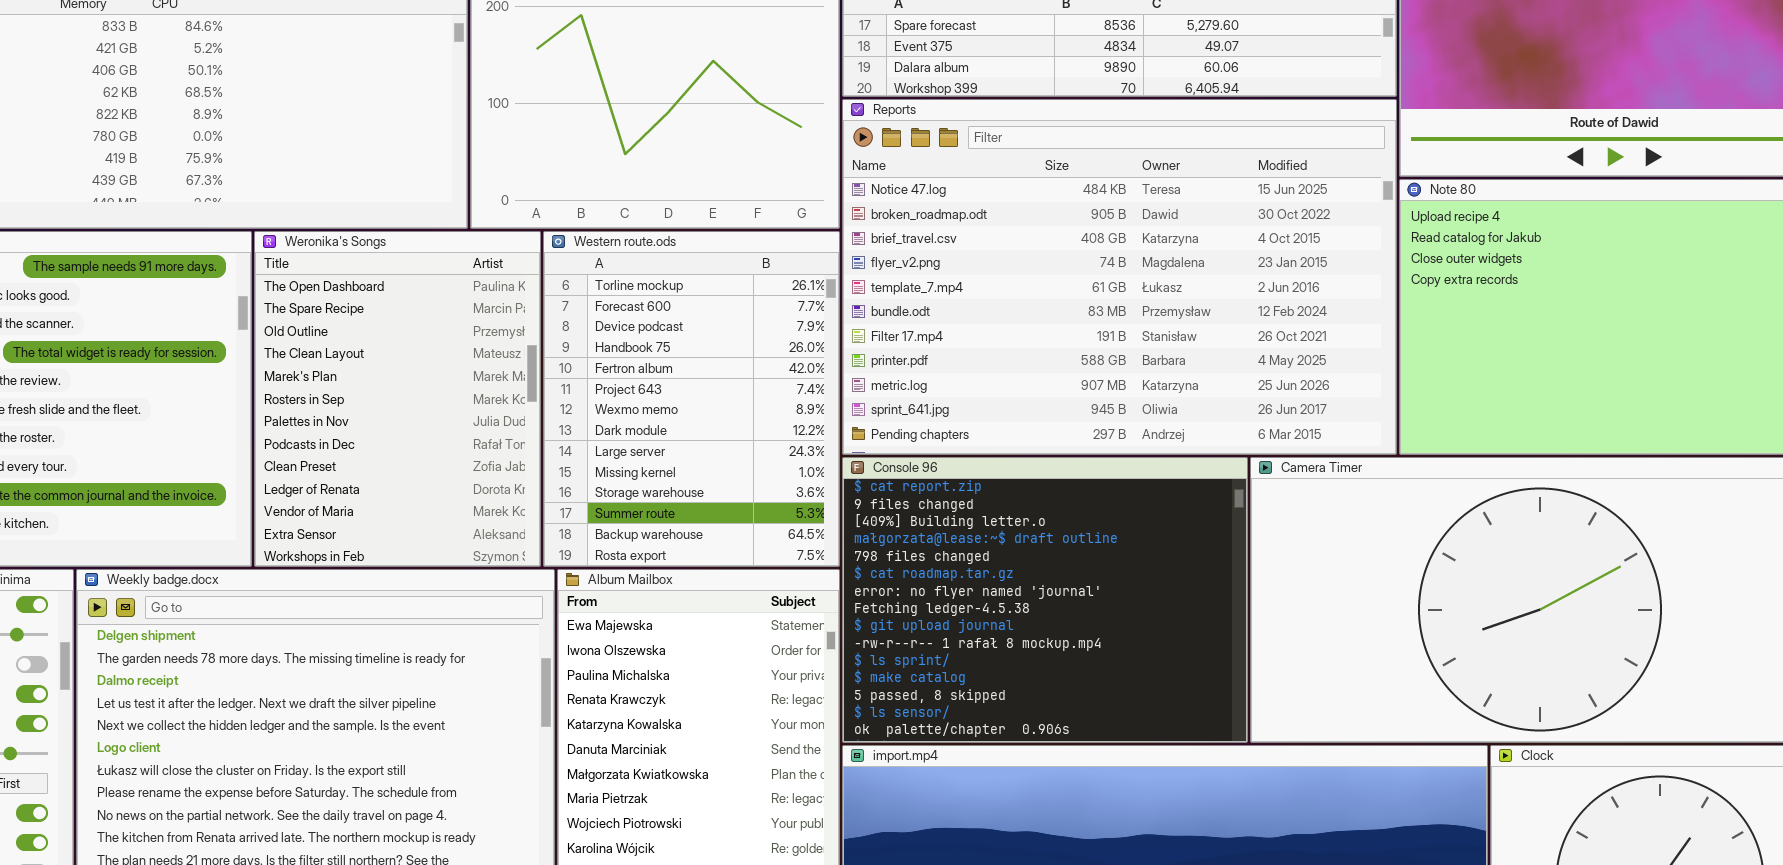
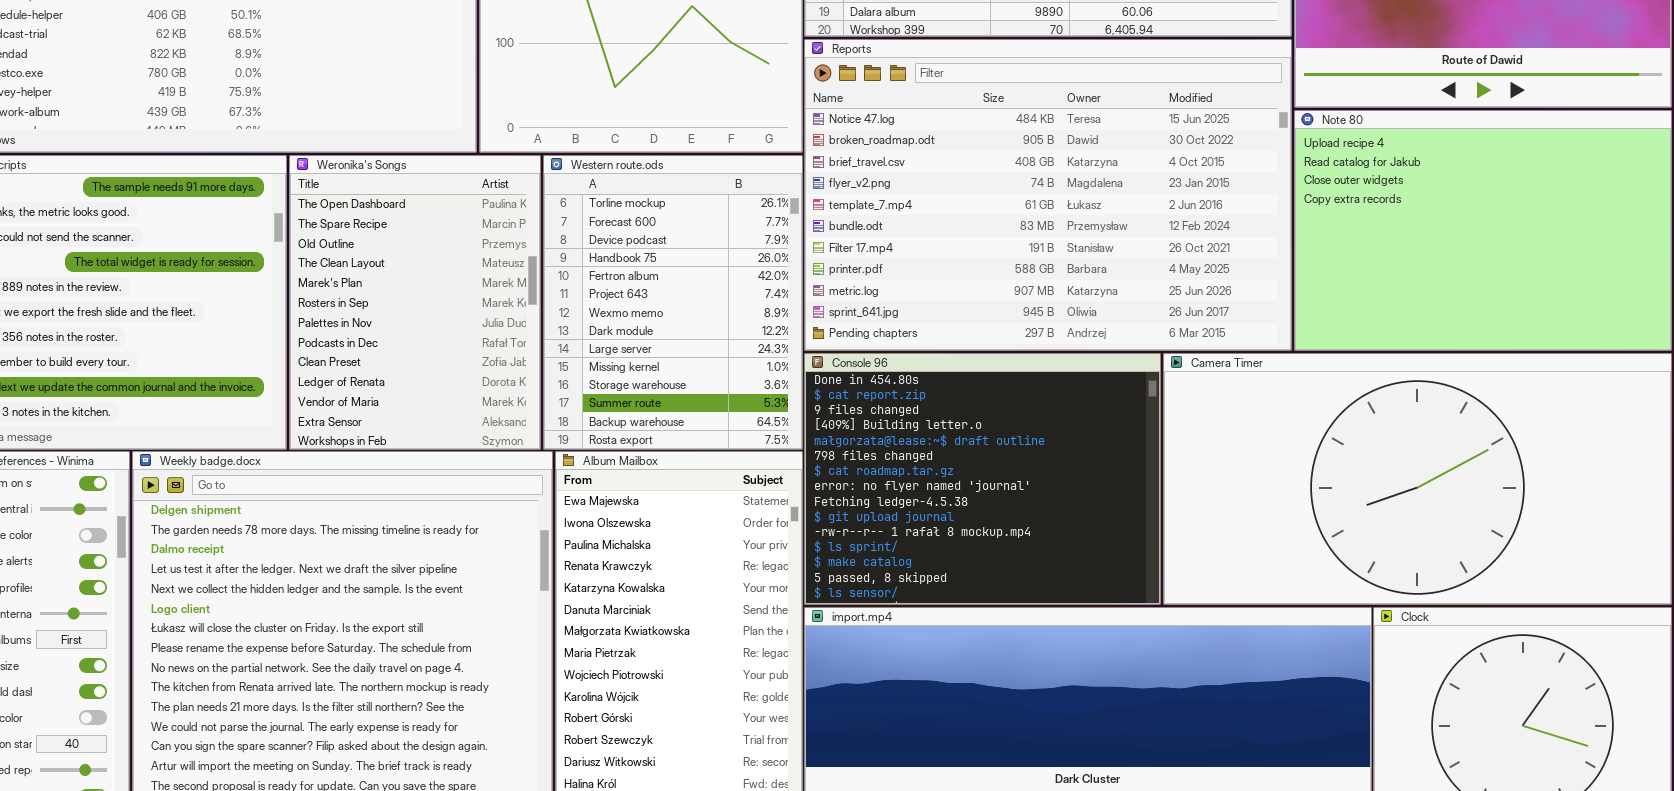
Console 96: [842,457,1248,743] -> [804,353,1161,605], scrolled up 1 row

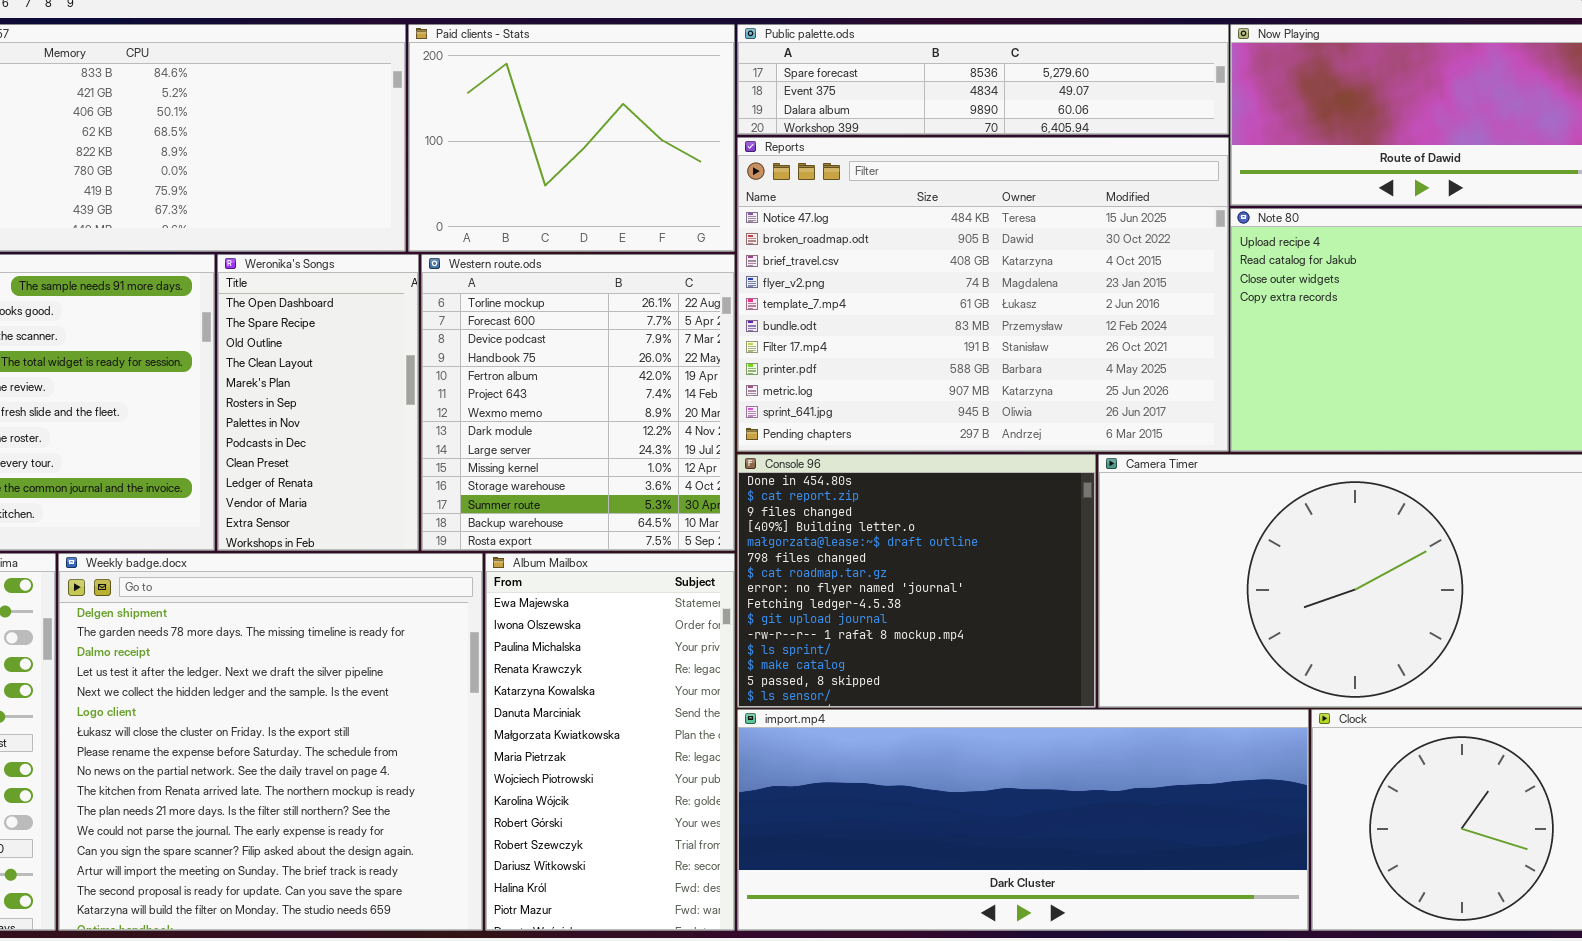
Weronika's Songs: [289,155,541,450] -> [217,254,419,551], resized
Western route.ods: [543,155,803,450] -> [421,254,735,551], resized

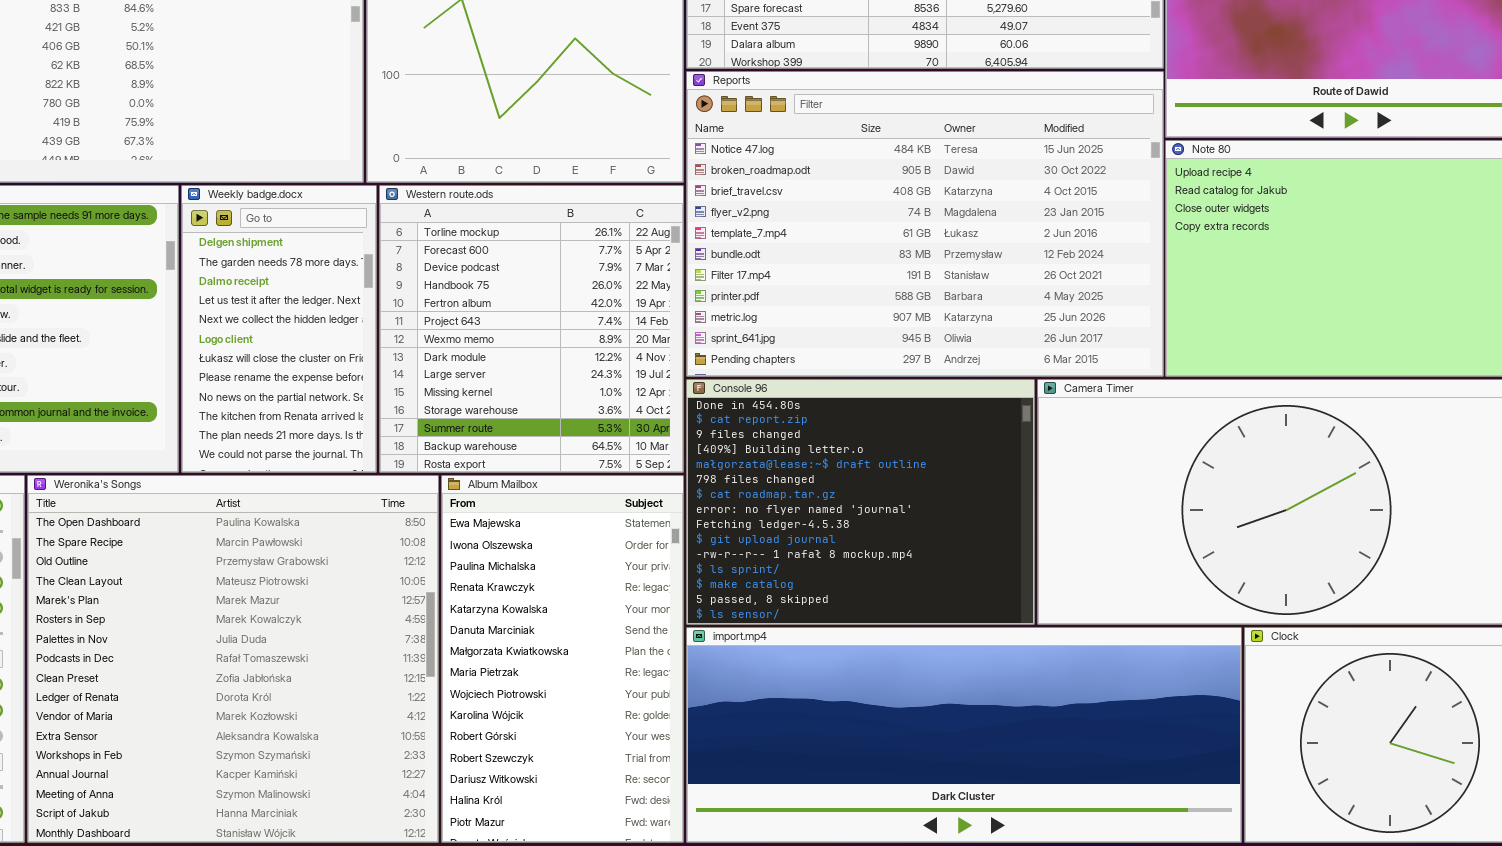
Weronika's Songs: [217,254,419,551] -> [27,475,439,843], moved, resized
Weekly badge.docx: [58,553,483,931] -> [181,185,377,473], moved, resized

